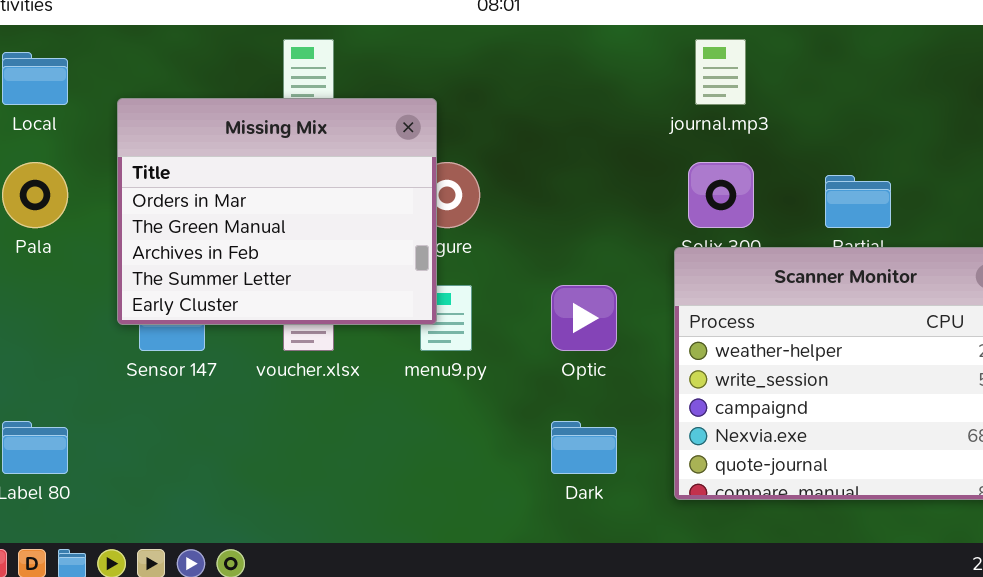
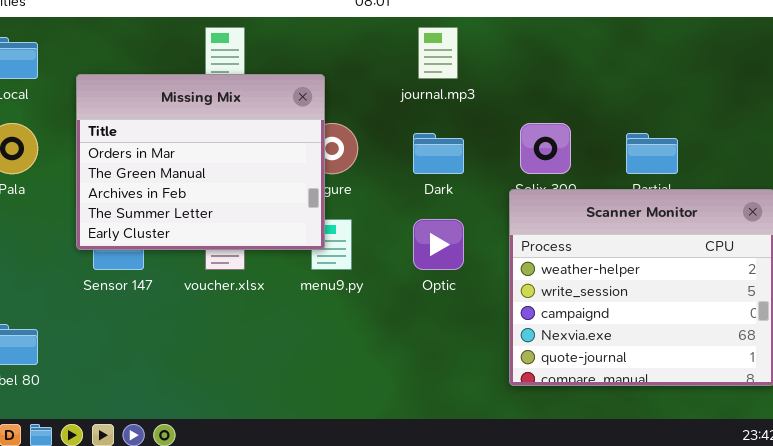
journal.mp3: [695,39,746,105] -> [418,27,458,79], moved
Dark: [551,421,617,474] -> [413,133,464,174], moved

